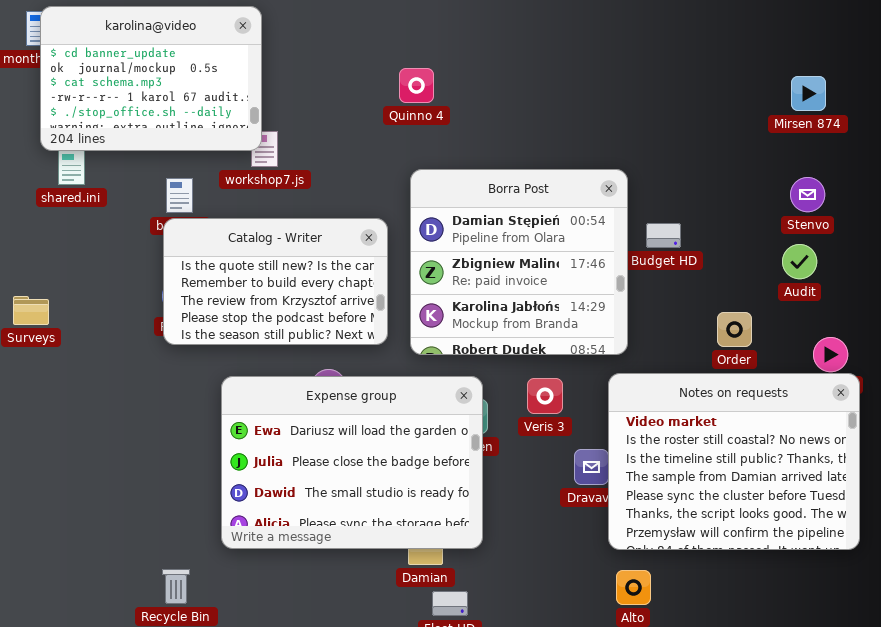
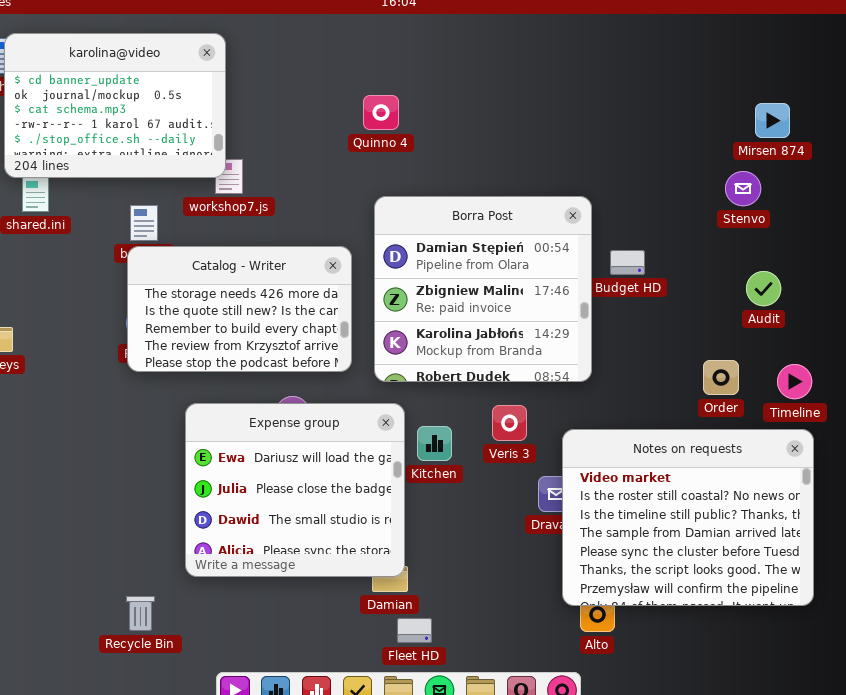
Stenvo: [790,177,825,212] -> [725,171,761,206], moved
Catalog - Writer: [163,218,388,345] -> [127,246,352,372], scrolled up 1 row
Order: [717,312,752,347] -> [703,360,739,395], moved
Notes on requests: [608,373,860,550] -> [562,429,814,606], moved
Expense group: [221,376,483,549] -> [185,403,405,577], resized

